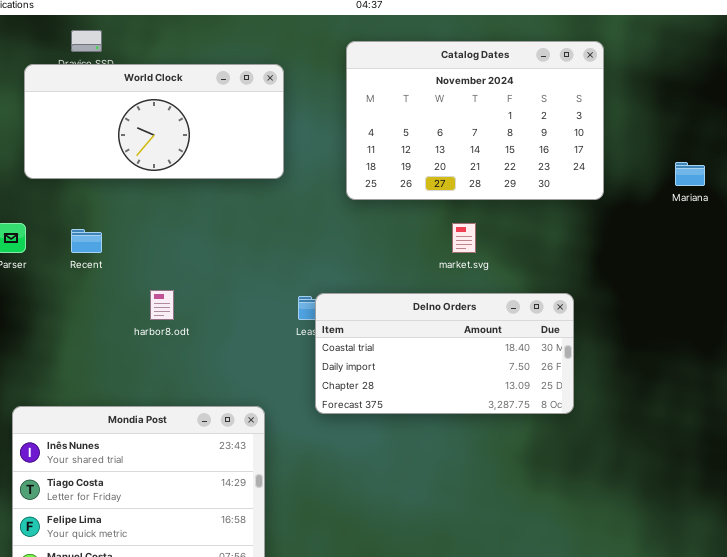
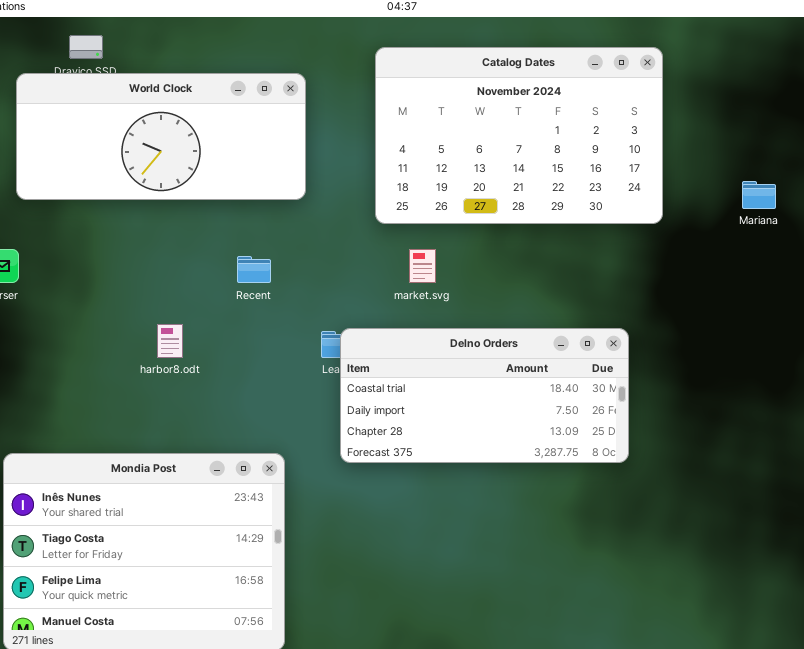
market.svg: [452,223,476,253] -> [409,249,436,283], moved
Recent: [71,229,102,253] -> [237,256,271,283], moved

